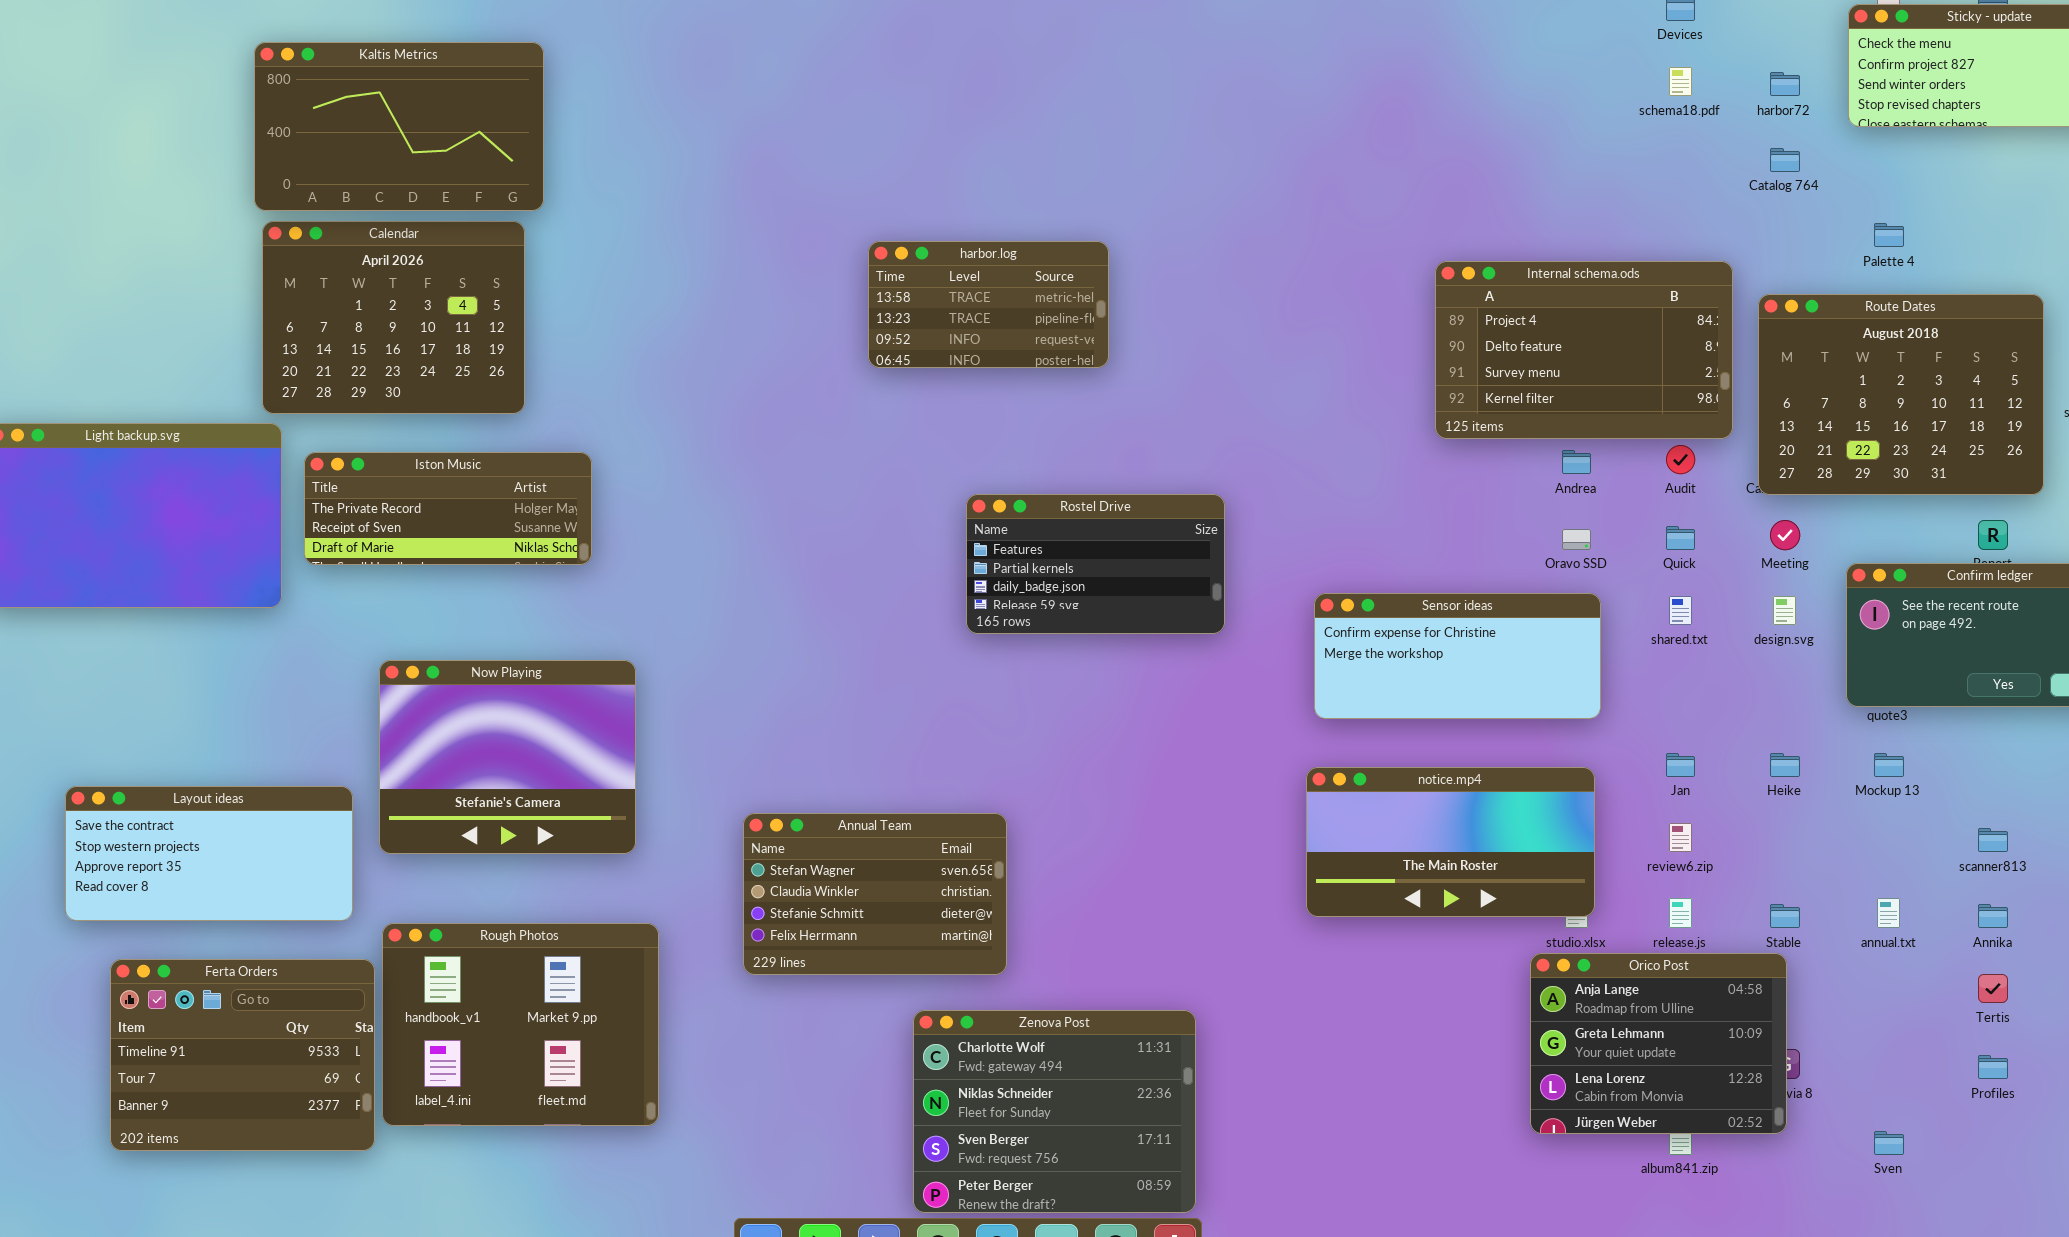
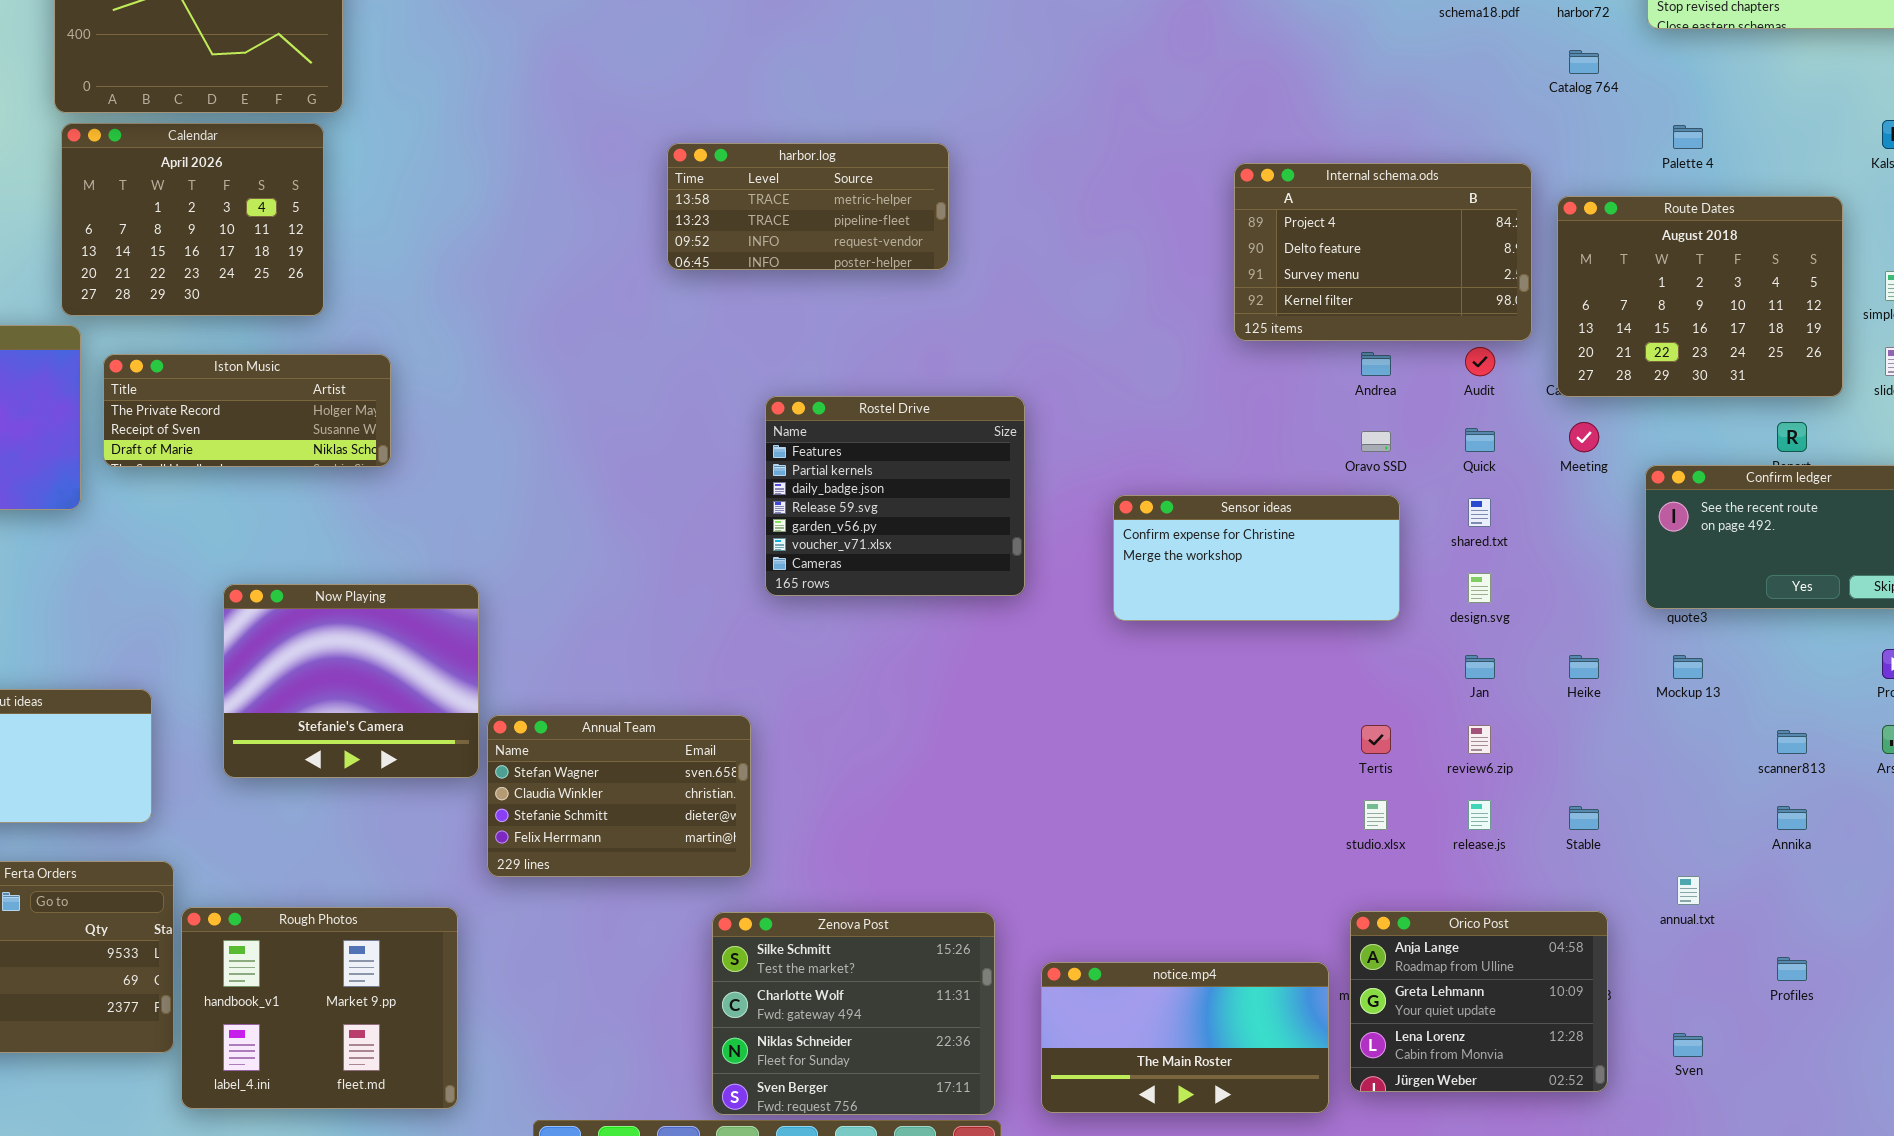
harbor.log: [868,241,1109,368] -> [667,143,949,270], resized
Rostel Drive: [966,494,1225,634] -> [765,396,1025,596], resized
design.svg: [1773,596,1796,625] -> [1468,573,1491,603], moved
Now Playing: [379,660,636,854] -> [223,584,479,778], moved
notice.mp4: [1306,767,1595,917] -> [1041,962,1329,1113], moved
Annual Team: [743,813,1007,975] -> [487,715,751,877], moved
annual.txt: [1877,898,1900,928] -> [1677,876,1700,905], moved
Rough Photos: [382,923,659,1126] -> [181,907,458,1109], moved
Orico Post: [1530,953,1787,1134] -> [1350,911,1608,1092], moved
Tertis: [1978,974,2008,1003] -> [1361,725,1391,754], moved
Zenova Post: [913,1010,1196,1213] -> [712,912,995,1115], scrolled up 1 row

